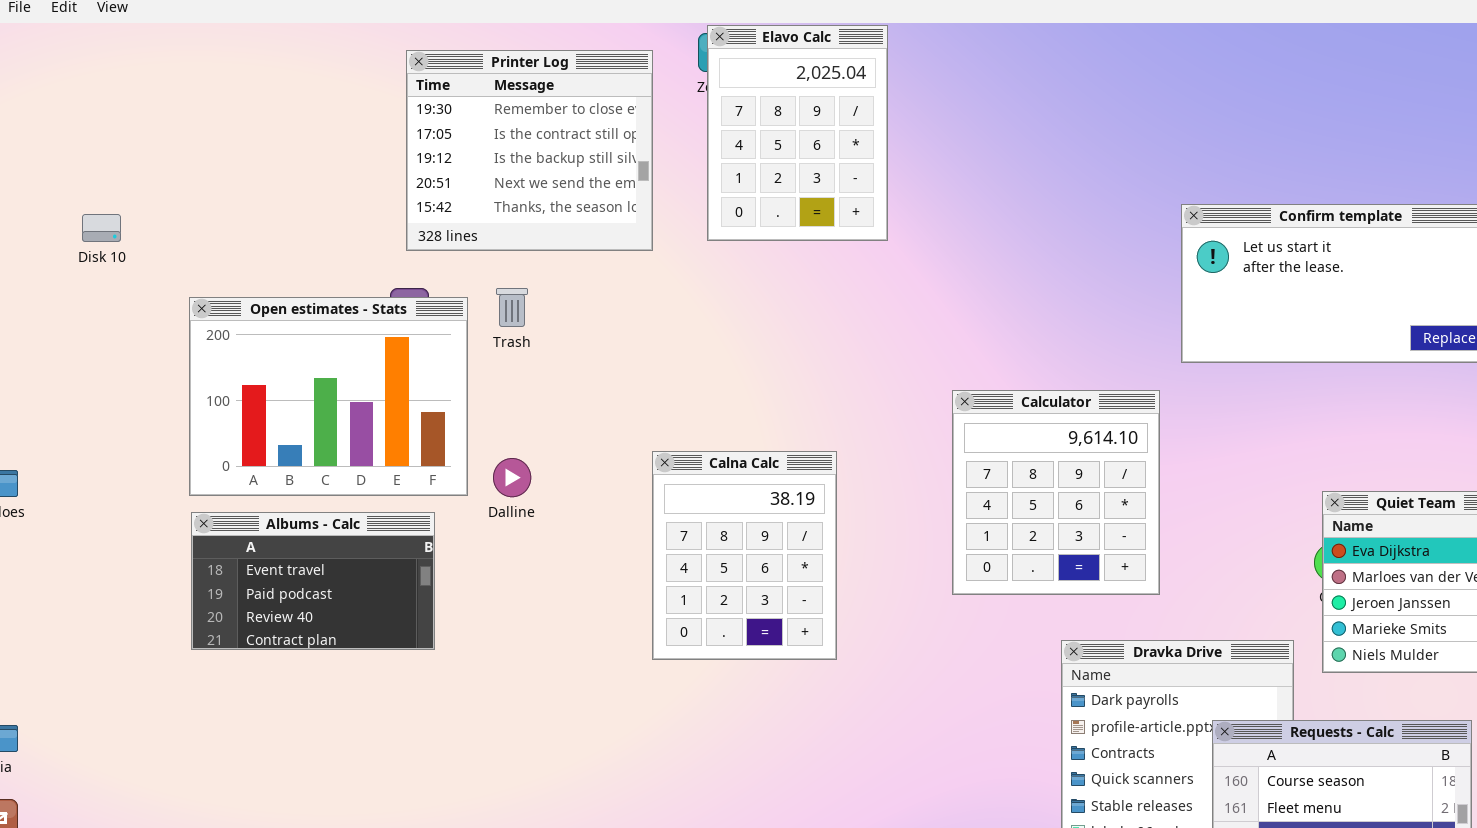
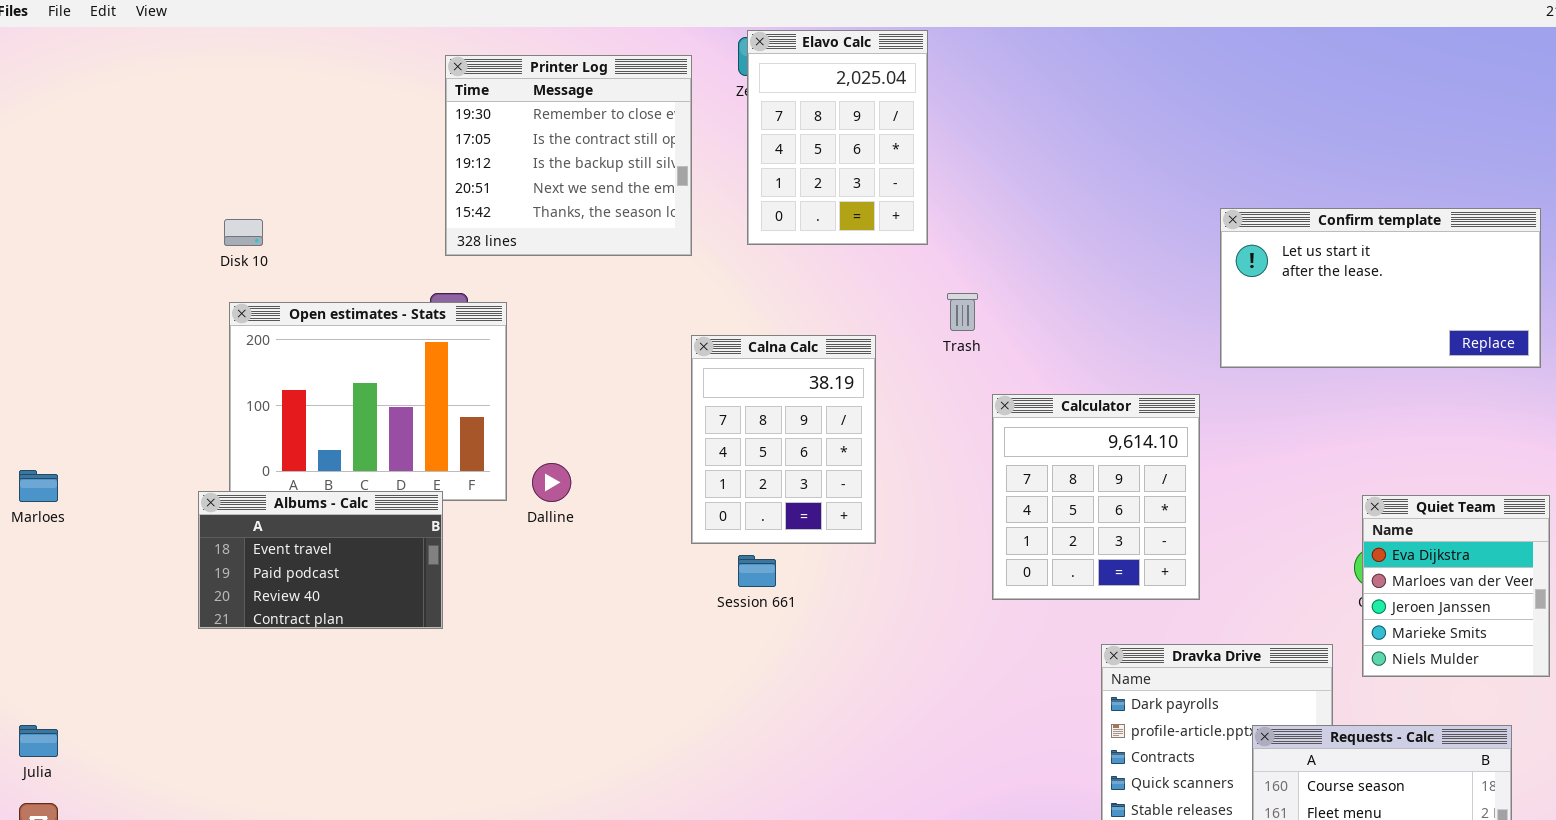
Disk 10: [82,214,121,242] -> [224,219,263,246], moved
Trash: [496,288,528,327] -> [947,293,978,331], moved
Calna Calc: [652,451,837,660] -> [691,335,876,544], moved
Albums - Calc: [191,512,435,650] -> [198,491,443,629], moved

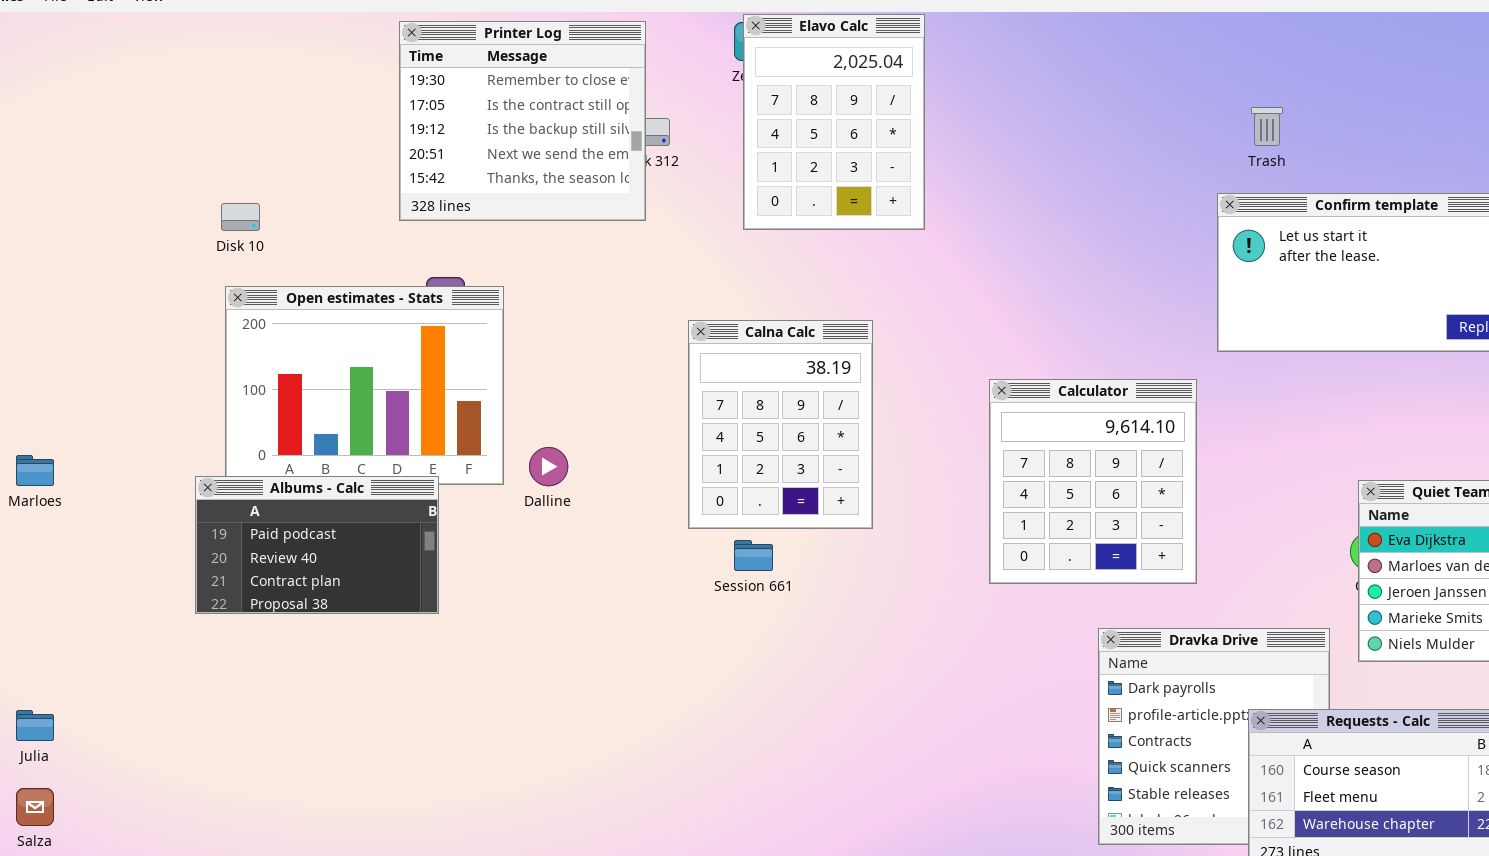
Printer Log: [445,55,692,256] -> [399,21,646,221], moved
Trash: [947,293,978,331] -> [1251,107,1283,146], moved
Albums - Calc: [198,491,443,629] -> [195,476,439,614], scrolled down 1 row

